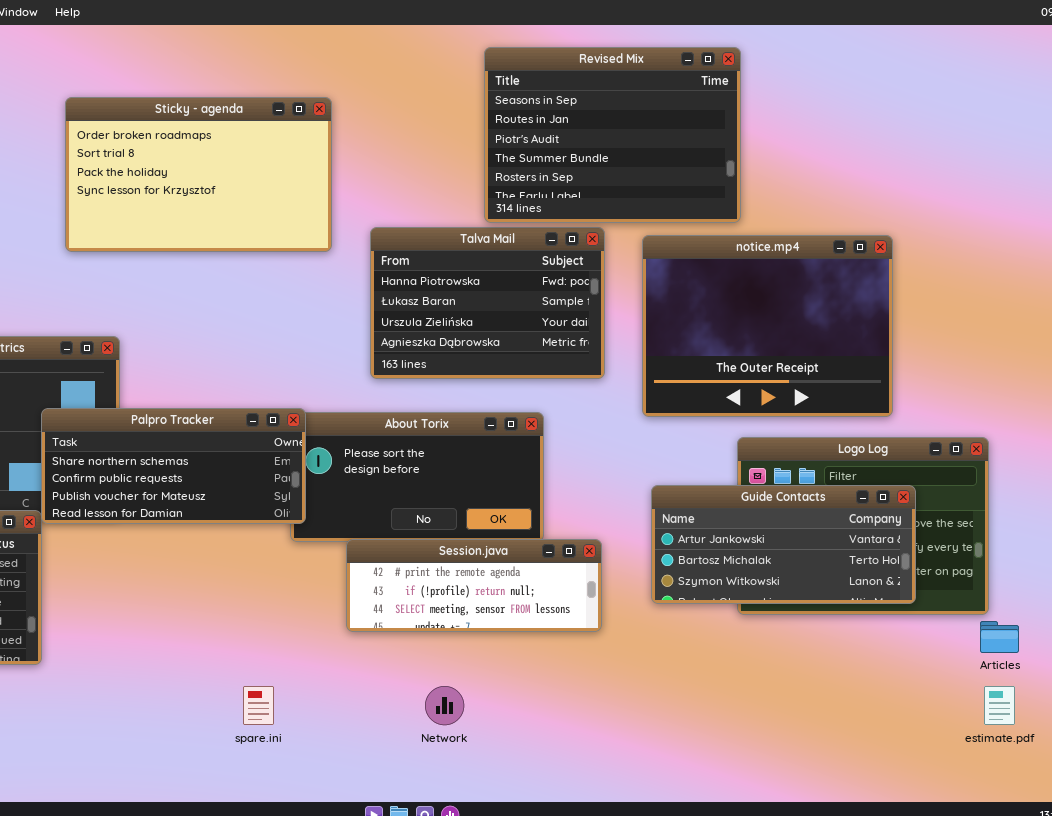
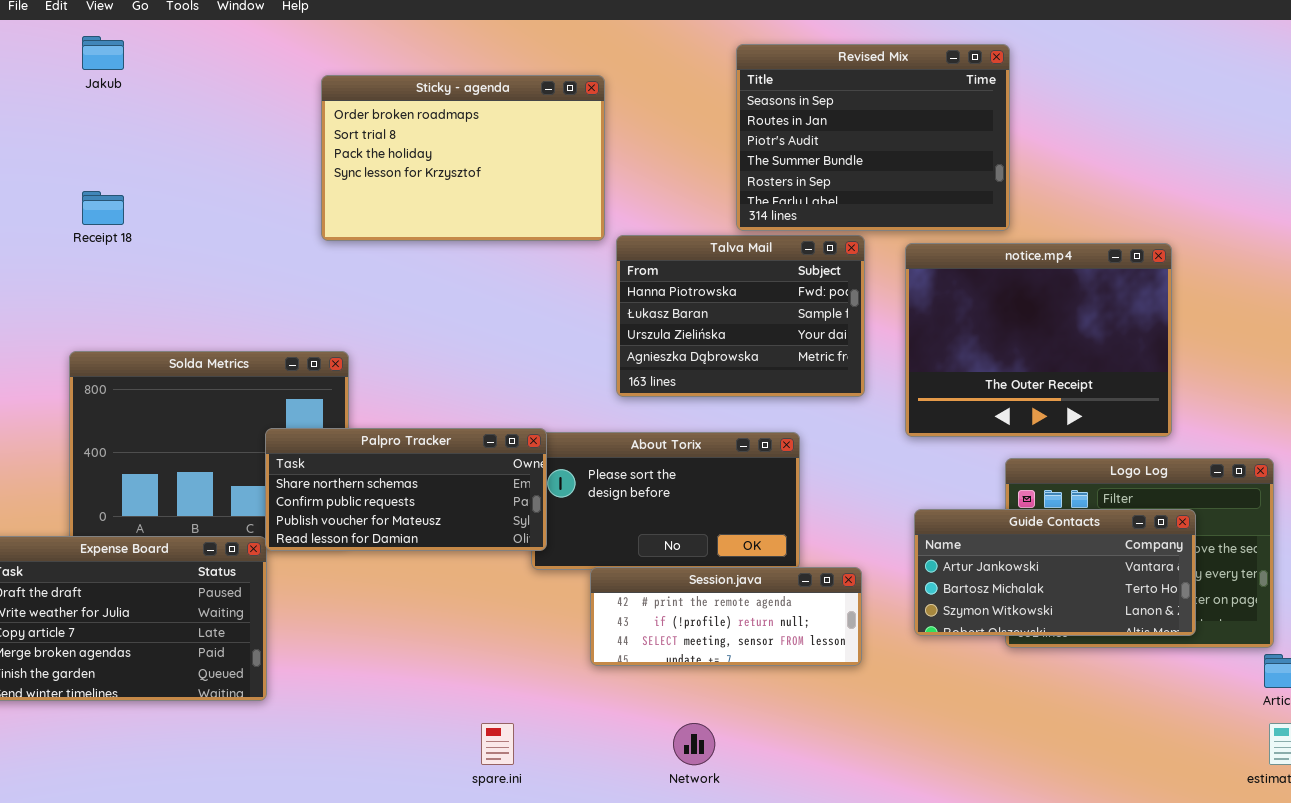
Sticky - agenda: [65,97,332,252] -> [321,75,605,241], moved

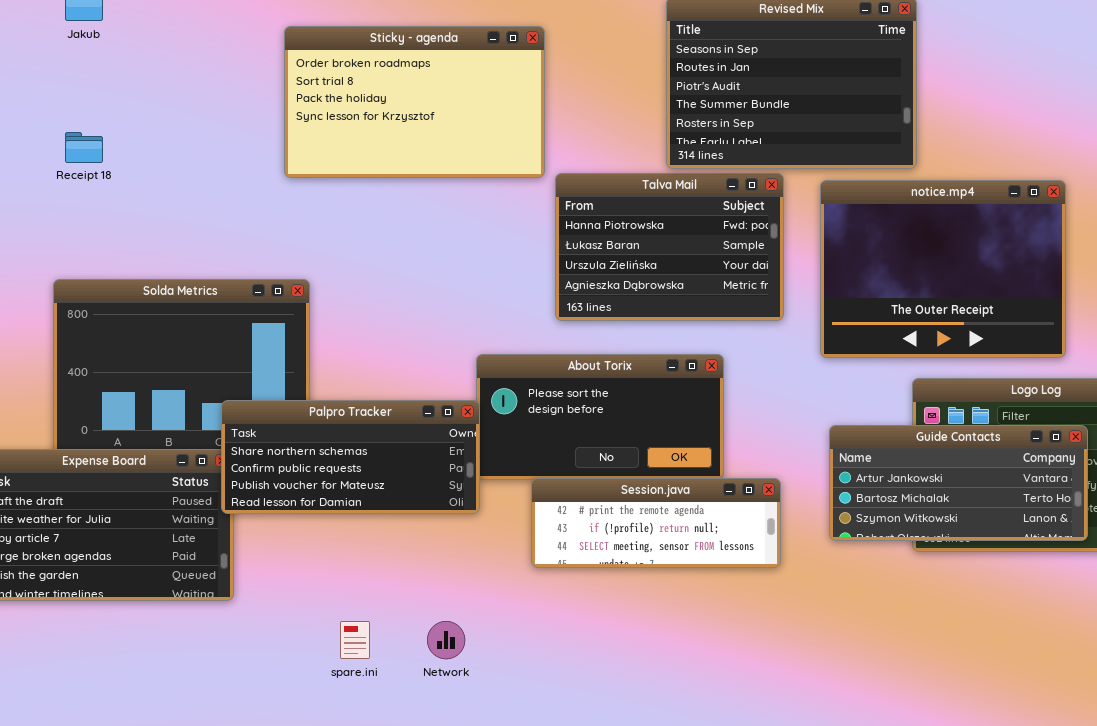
Palpro Tracker: [265,428,547,551] -> [221,400,480,514], moved
spare.ini: [481,723,514,765] -> [340,621,370,659], moved
Network: [673,723,715,765] -> [427,621,465,659], moved

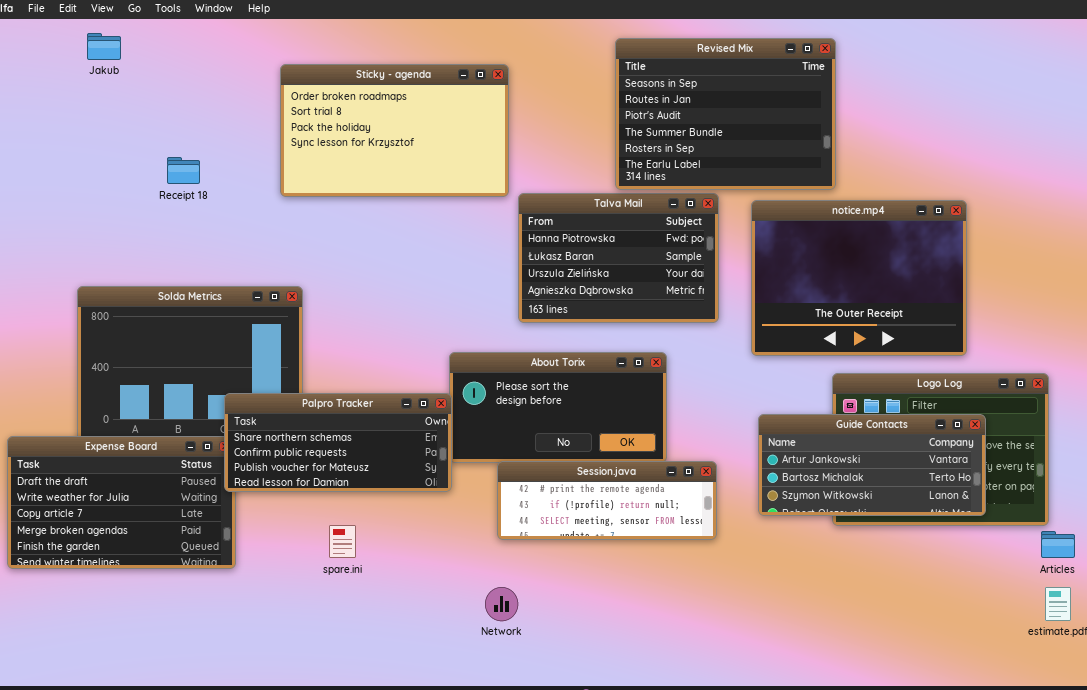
Receipt 18: [65,132,103,163] -> [167,157,200,184], moved
spare.ini: [340,621,370,659] -> [329,525,356,558], moved
Network: [427,621,465,659] -> [485,587,518,621], moved

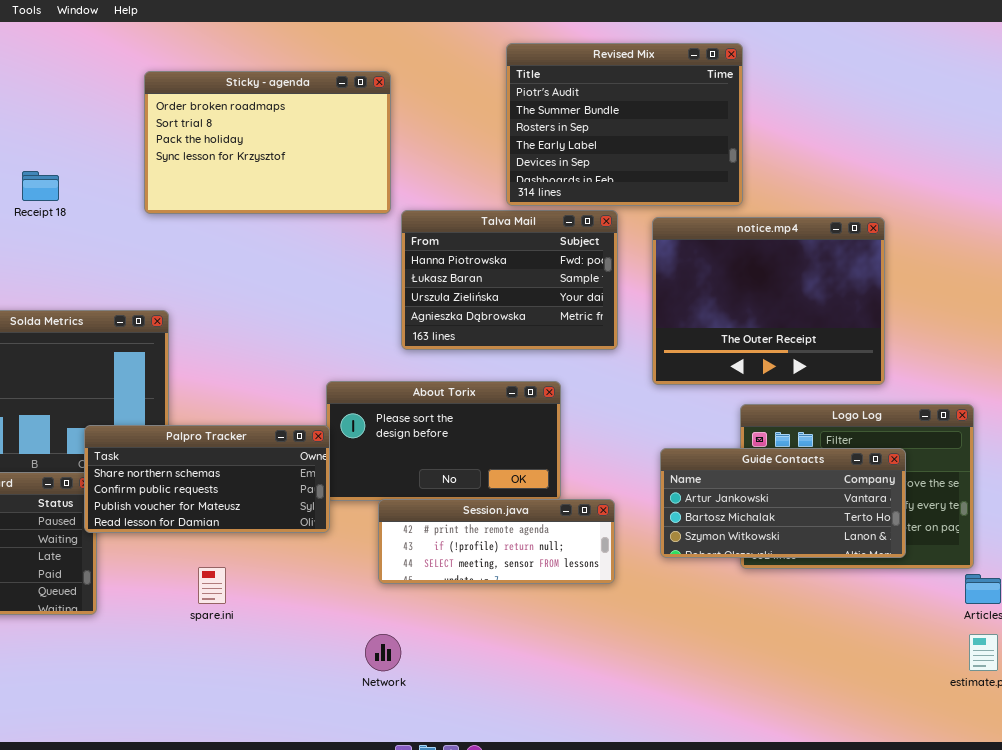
Revised Mix: [615,38,836,190] -> [506,43,743,206], scrolled down 2 rows

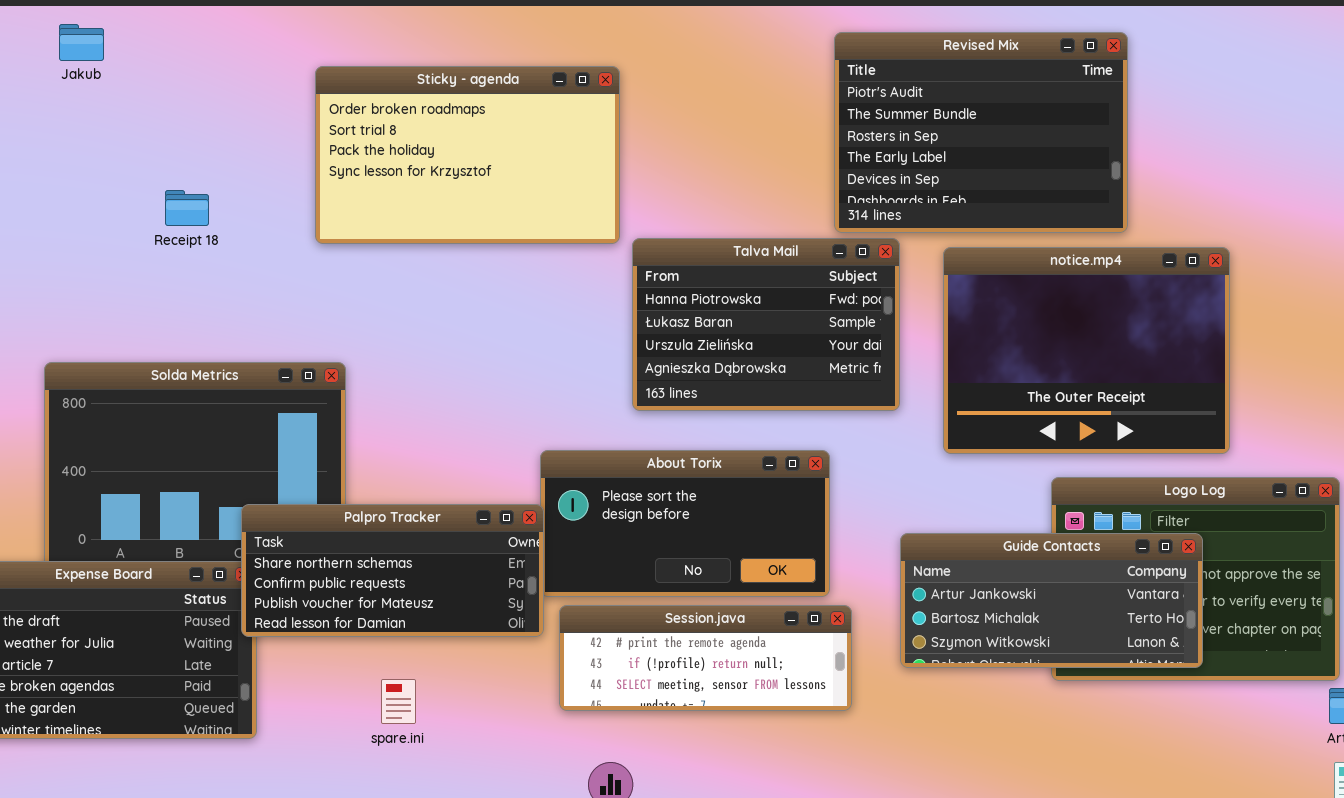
Revised Mix: [506,43,743,206] -> [834,32,1128,233], moved
Guide Contacts: [660,448,906,558] -> [900,533,1203,668], moved
Session.java: [378,499,615,584] -> [559,605,852,711], moved

